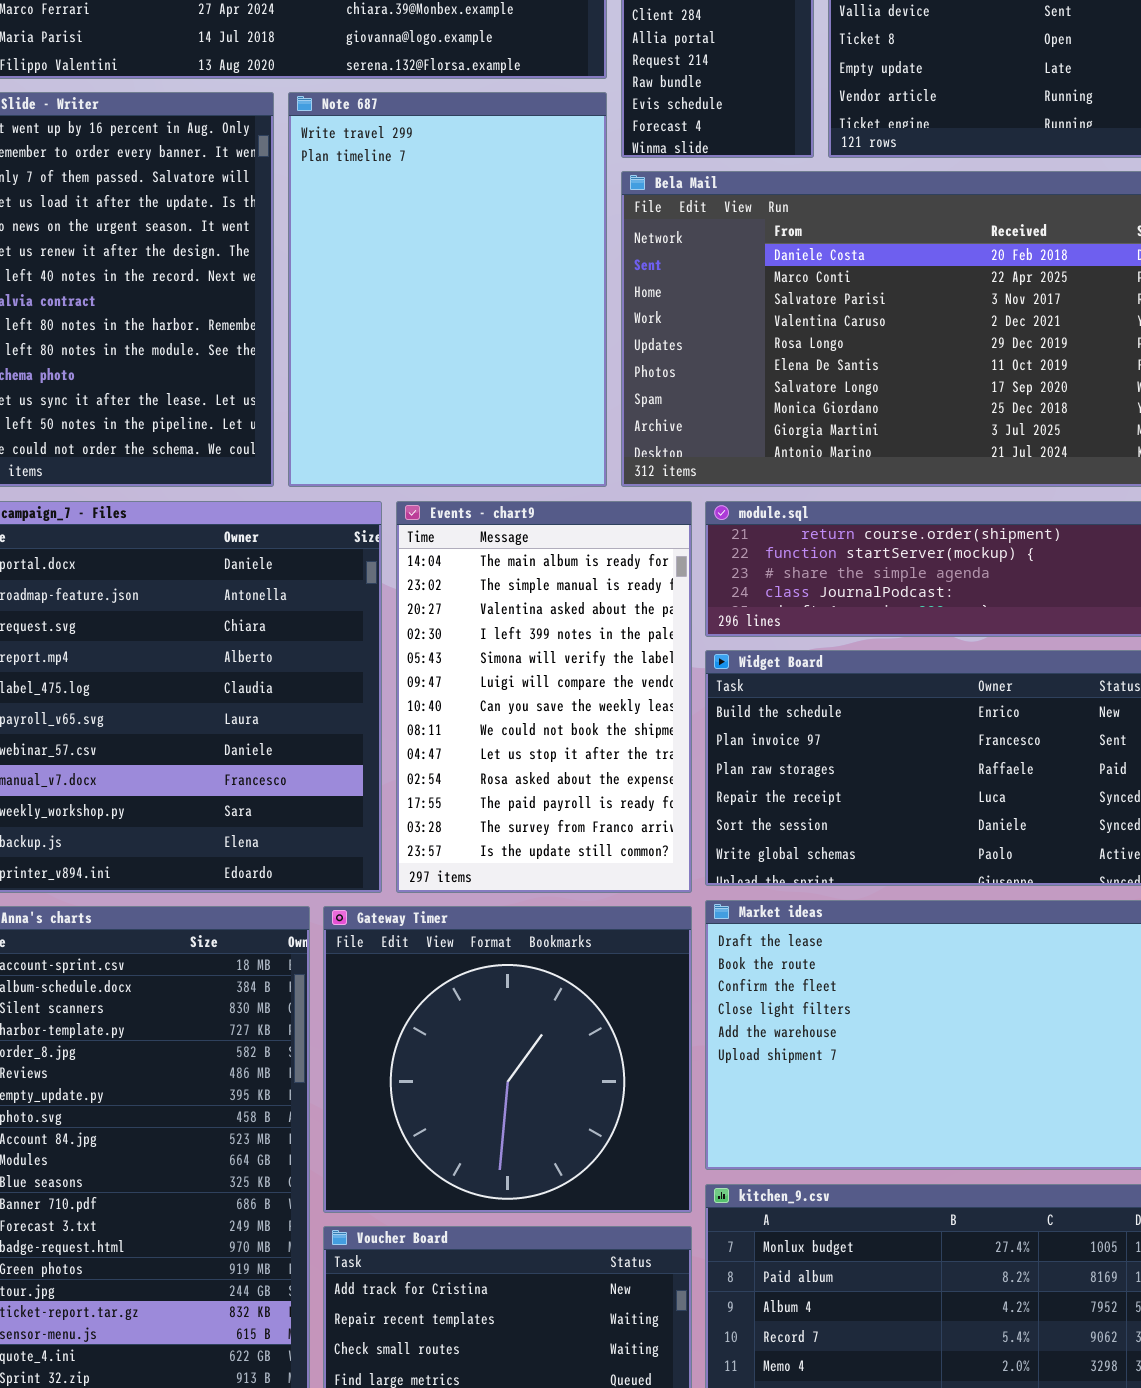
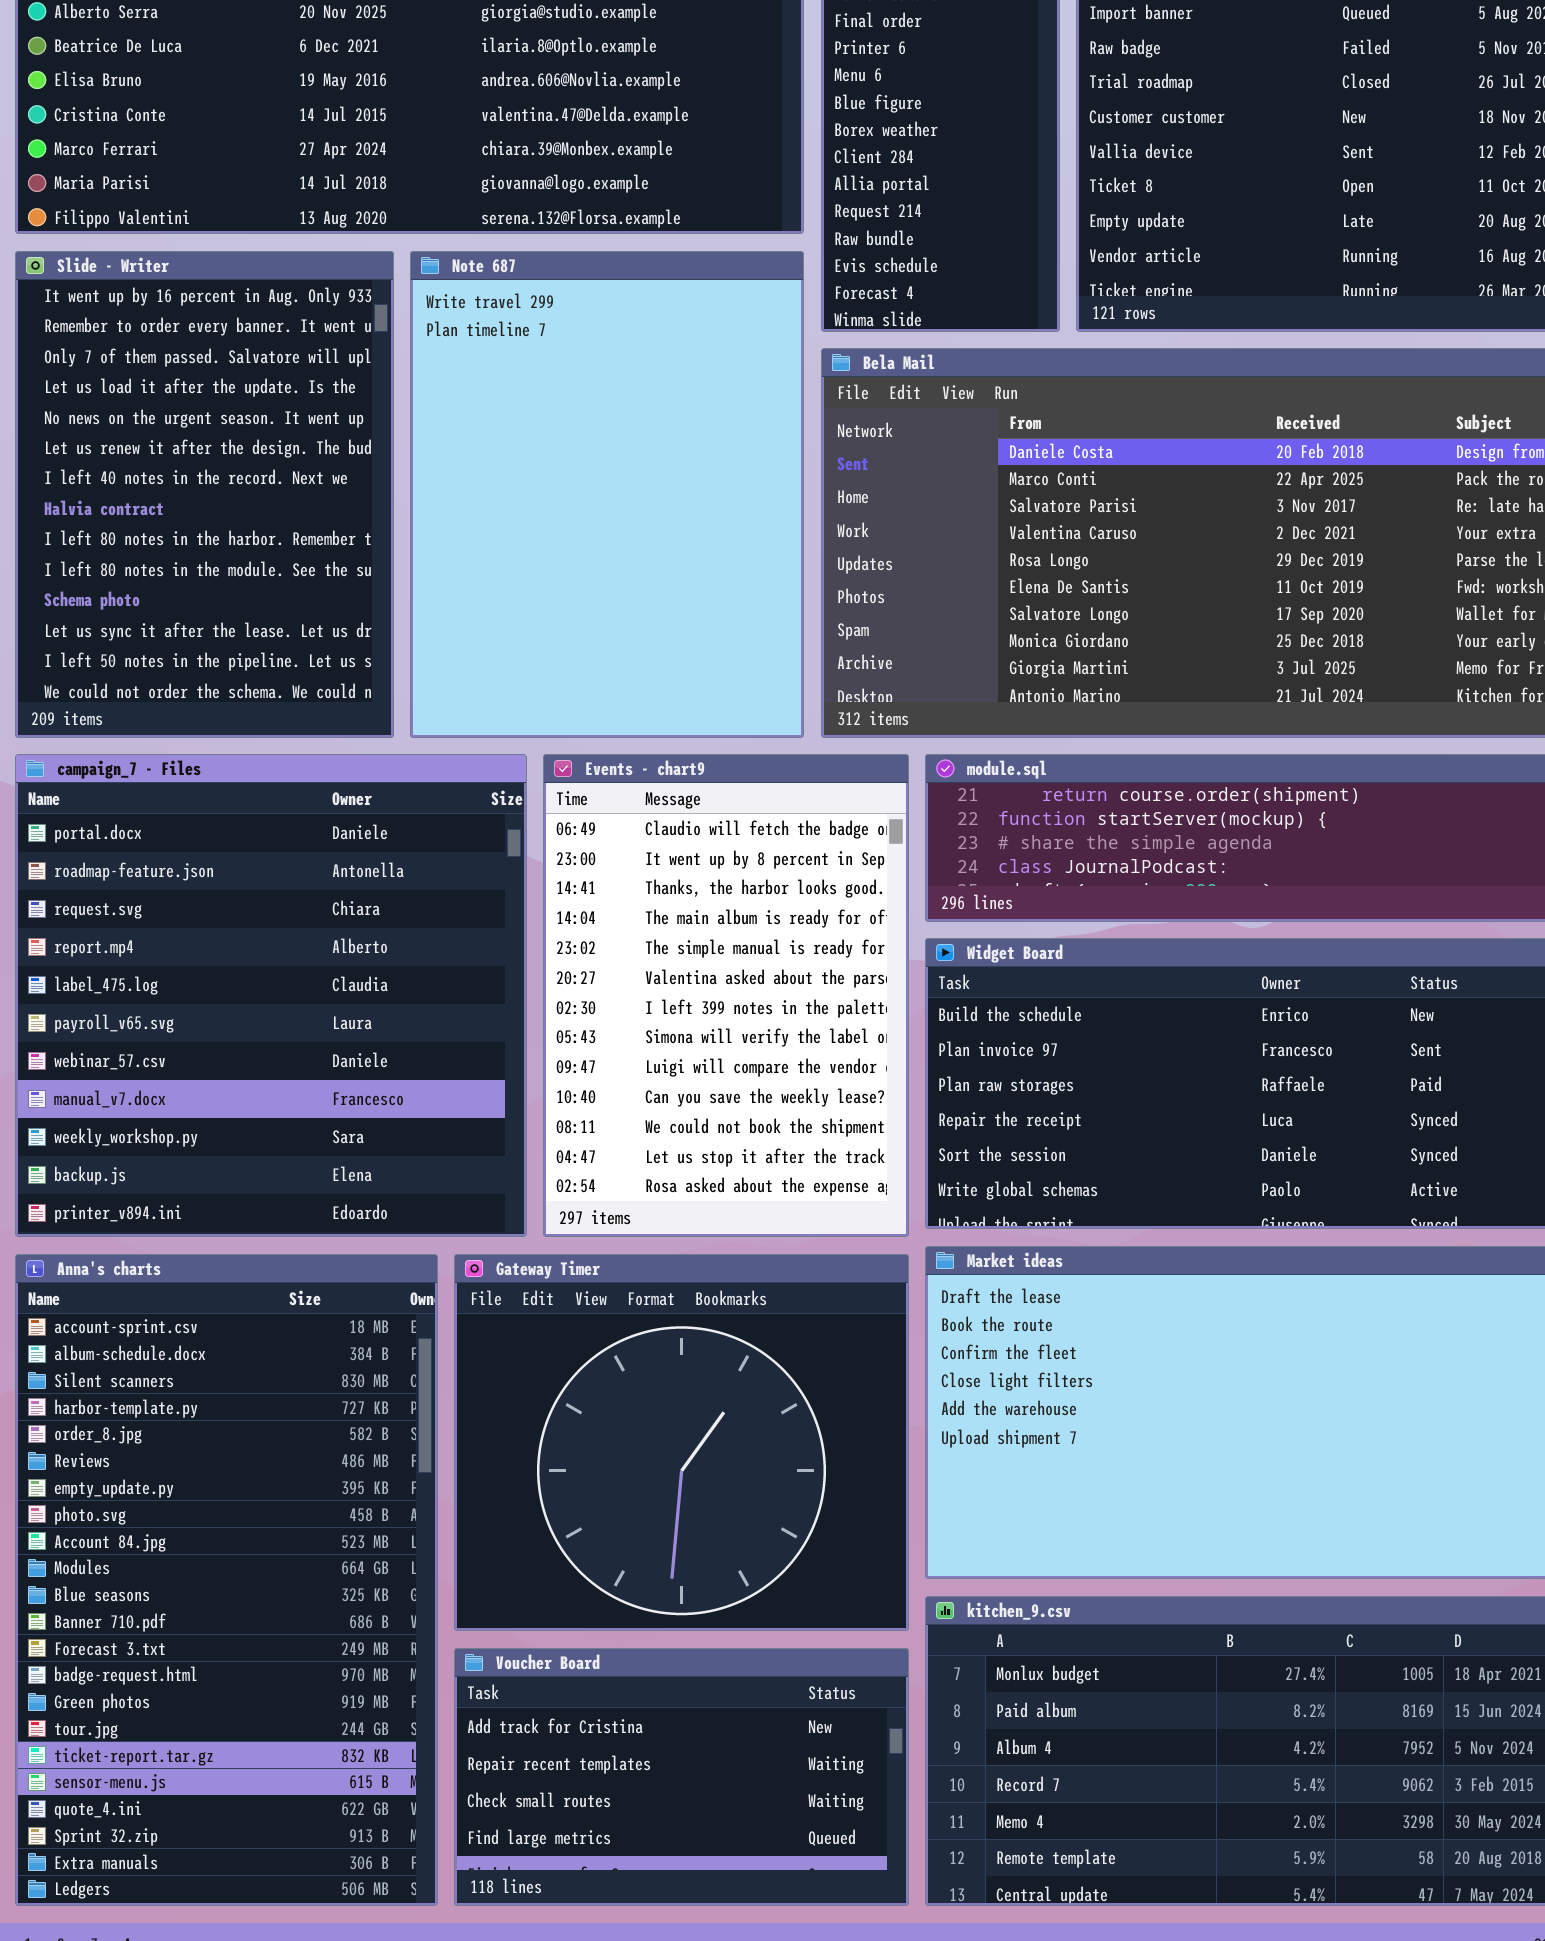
Events - chart9: [396,501,692,893] -> [543,754,909,1237], scrolled up 3 rows

